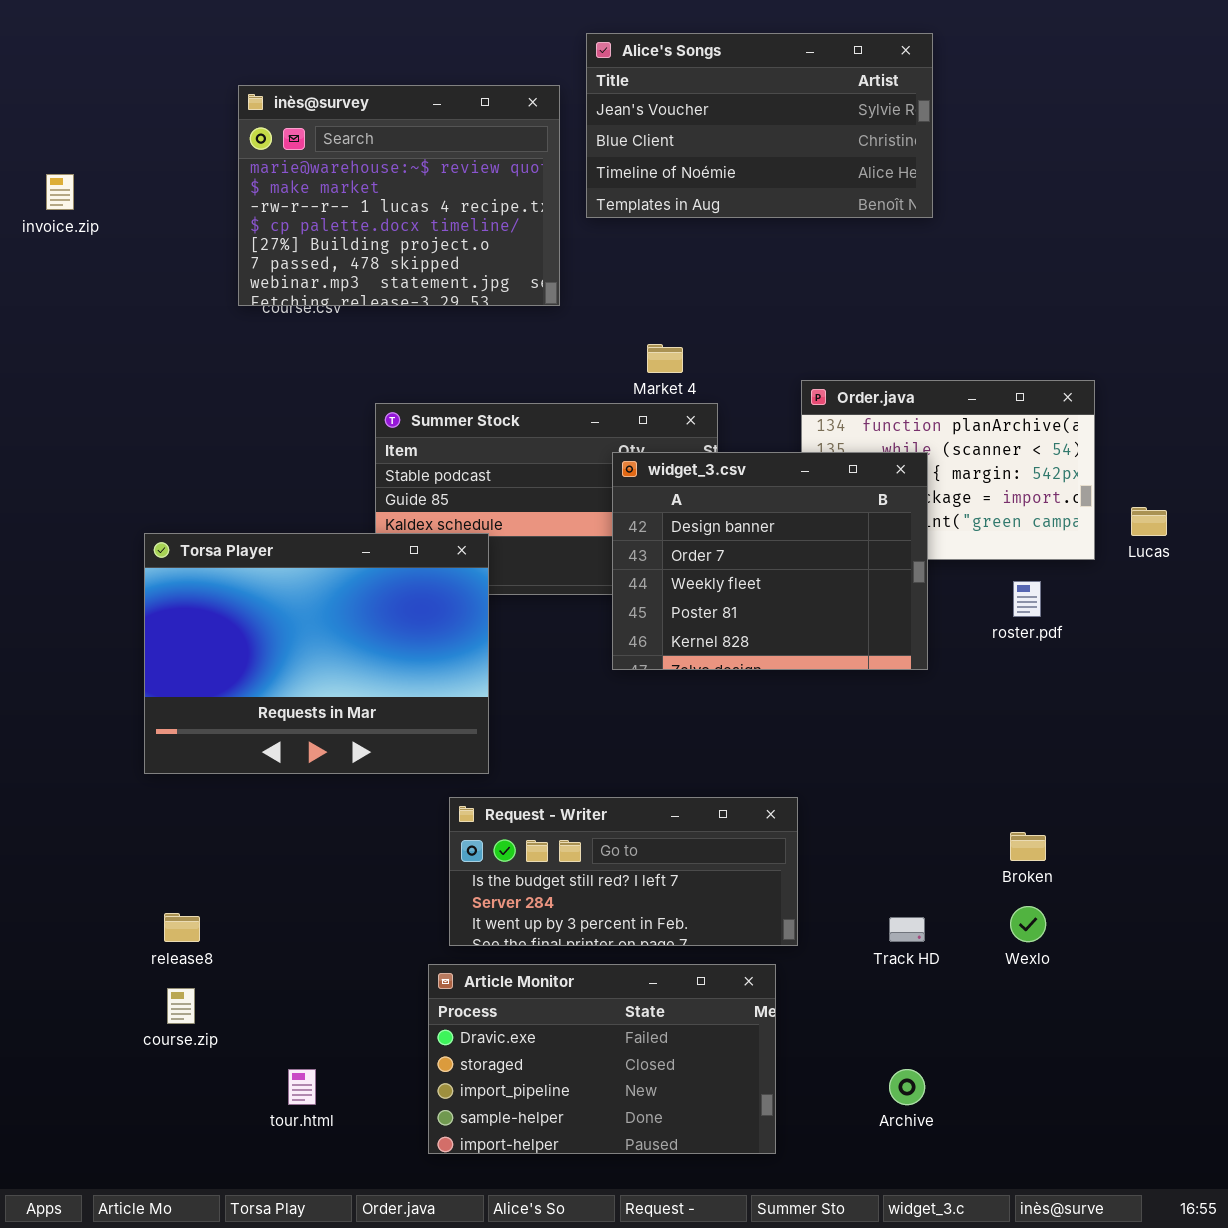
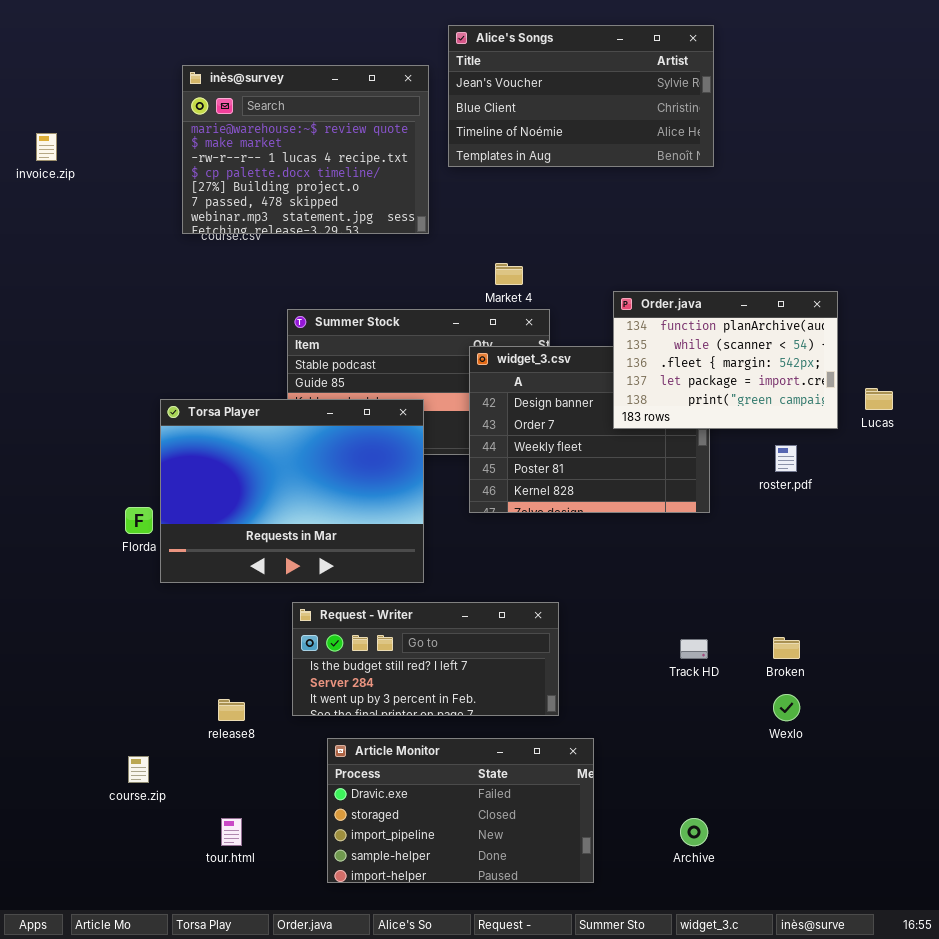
Order.java: [801,380,1095,560] -> [613,291,838,429], raised
Torsa Player: [144,533,489,774] -> [160,399,424,583], moved
Request - Writer: [449,797,798,946] -> [292,602,559,716], moved
release8: [164,913,200,942] -> [218,699,245,721], moved
Track HD: [889,917,925,942] -> [680,639,708,659], moved

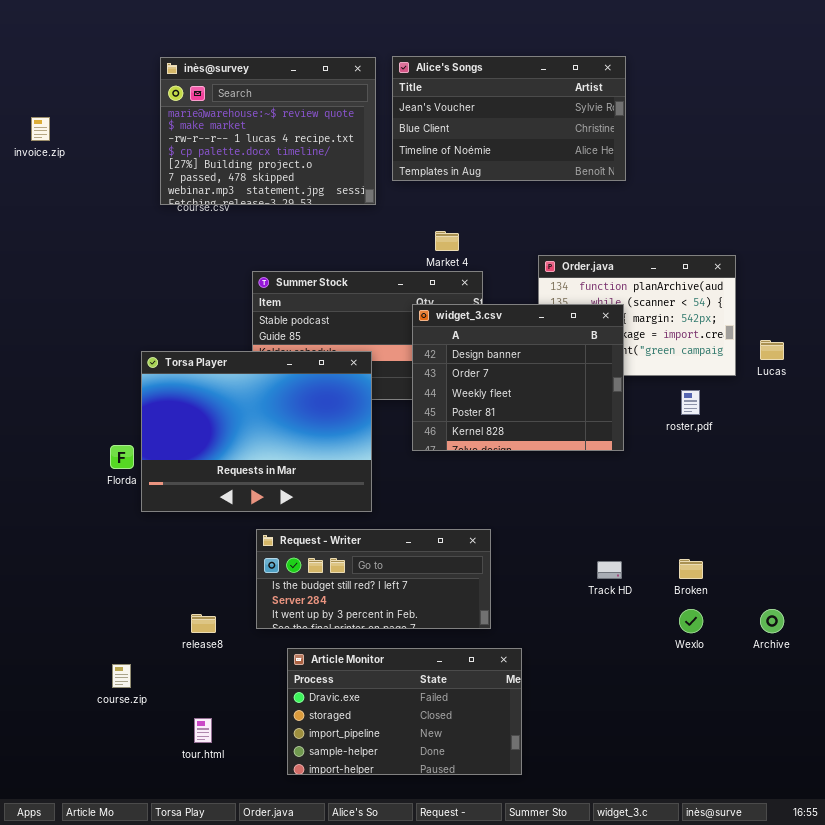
Alice's Songs: [448,25,714,167] -> [392,56,626,181], moved
widget_3.csv: [469,346,710,513] -> [412,304,624,451], raised
Archive: [680,818,708,846] -> [760,609,784,633], moved

